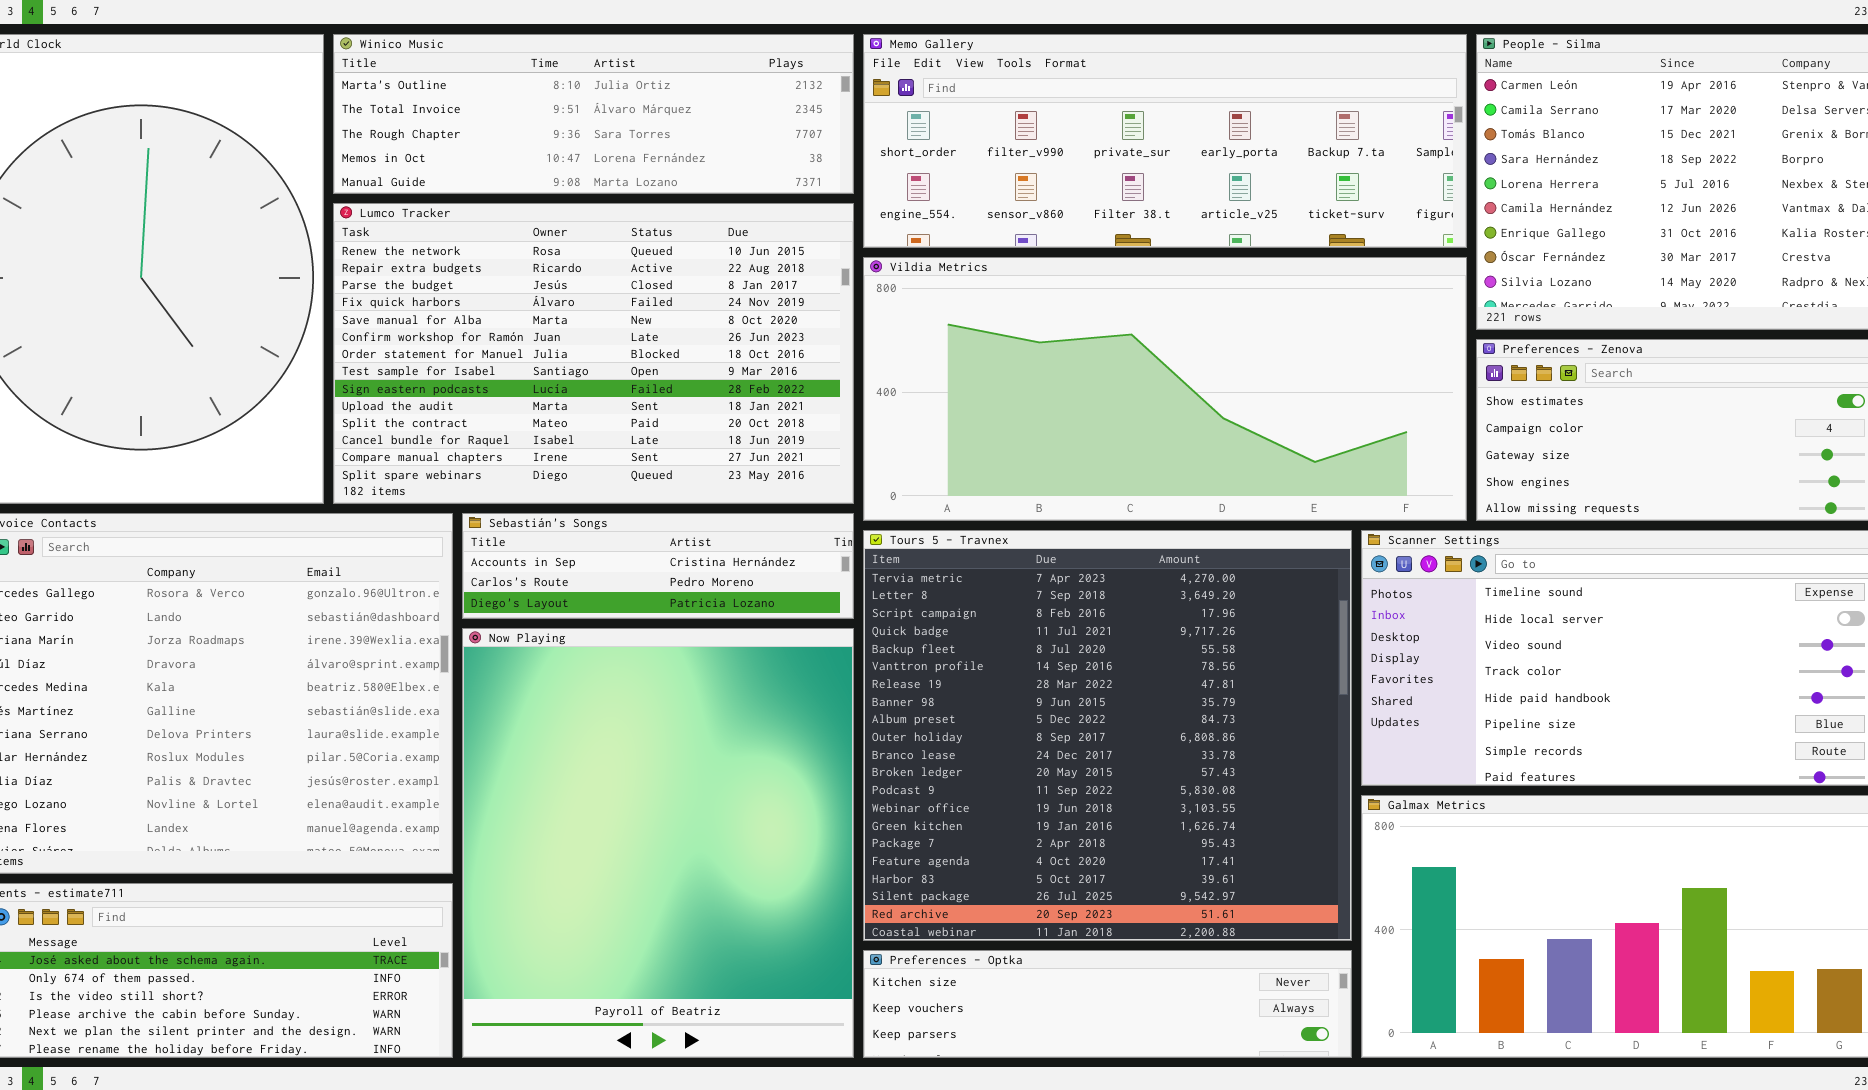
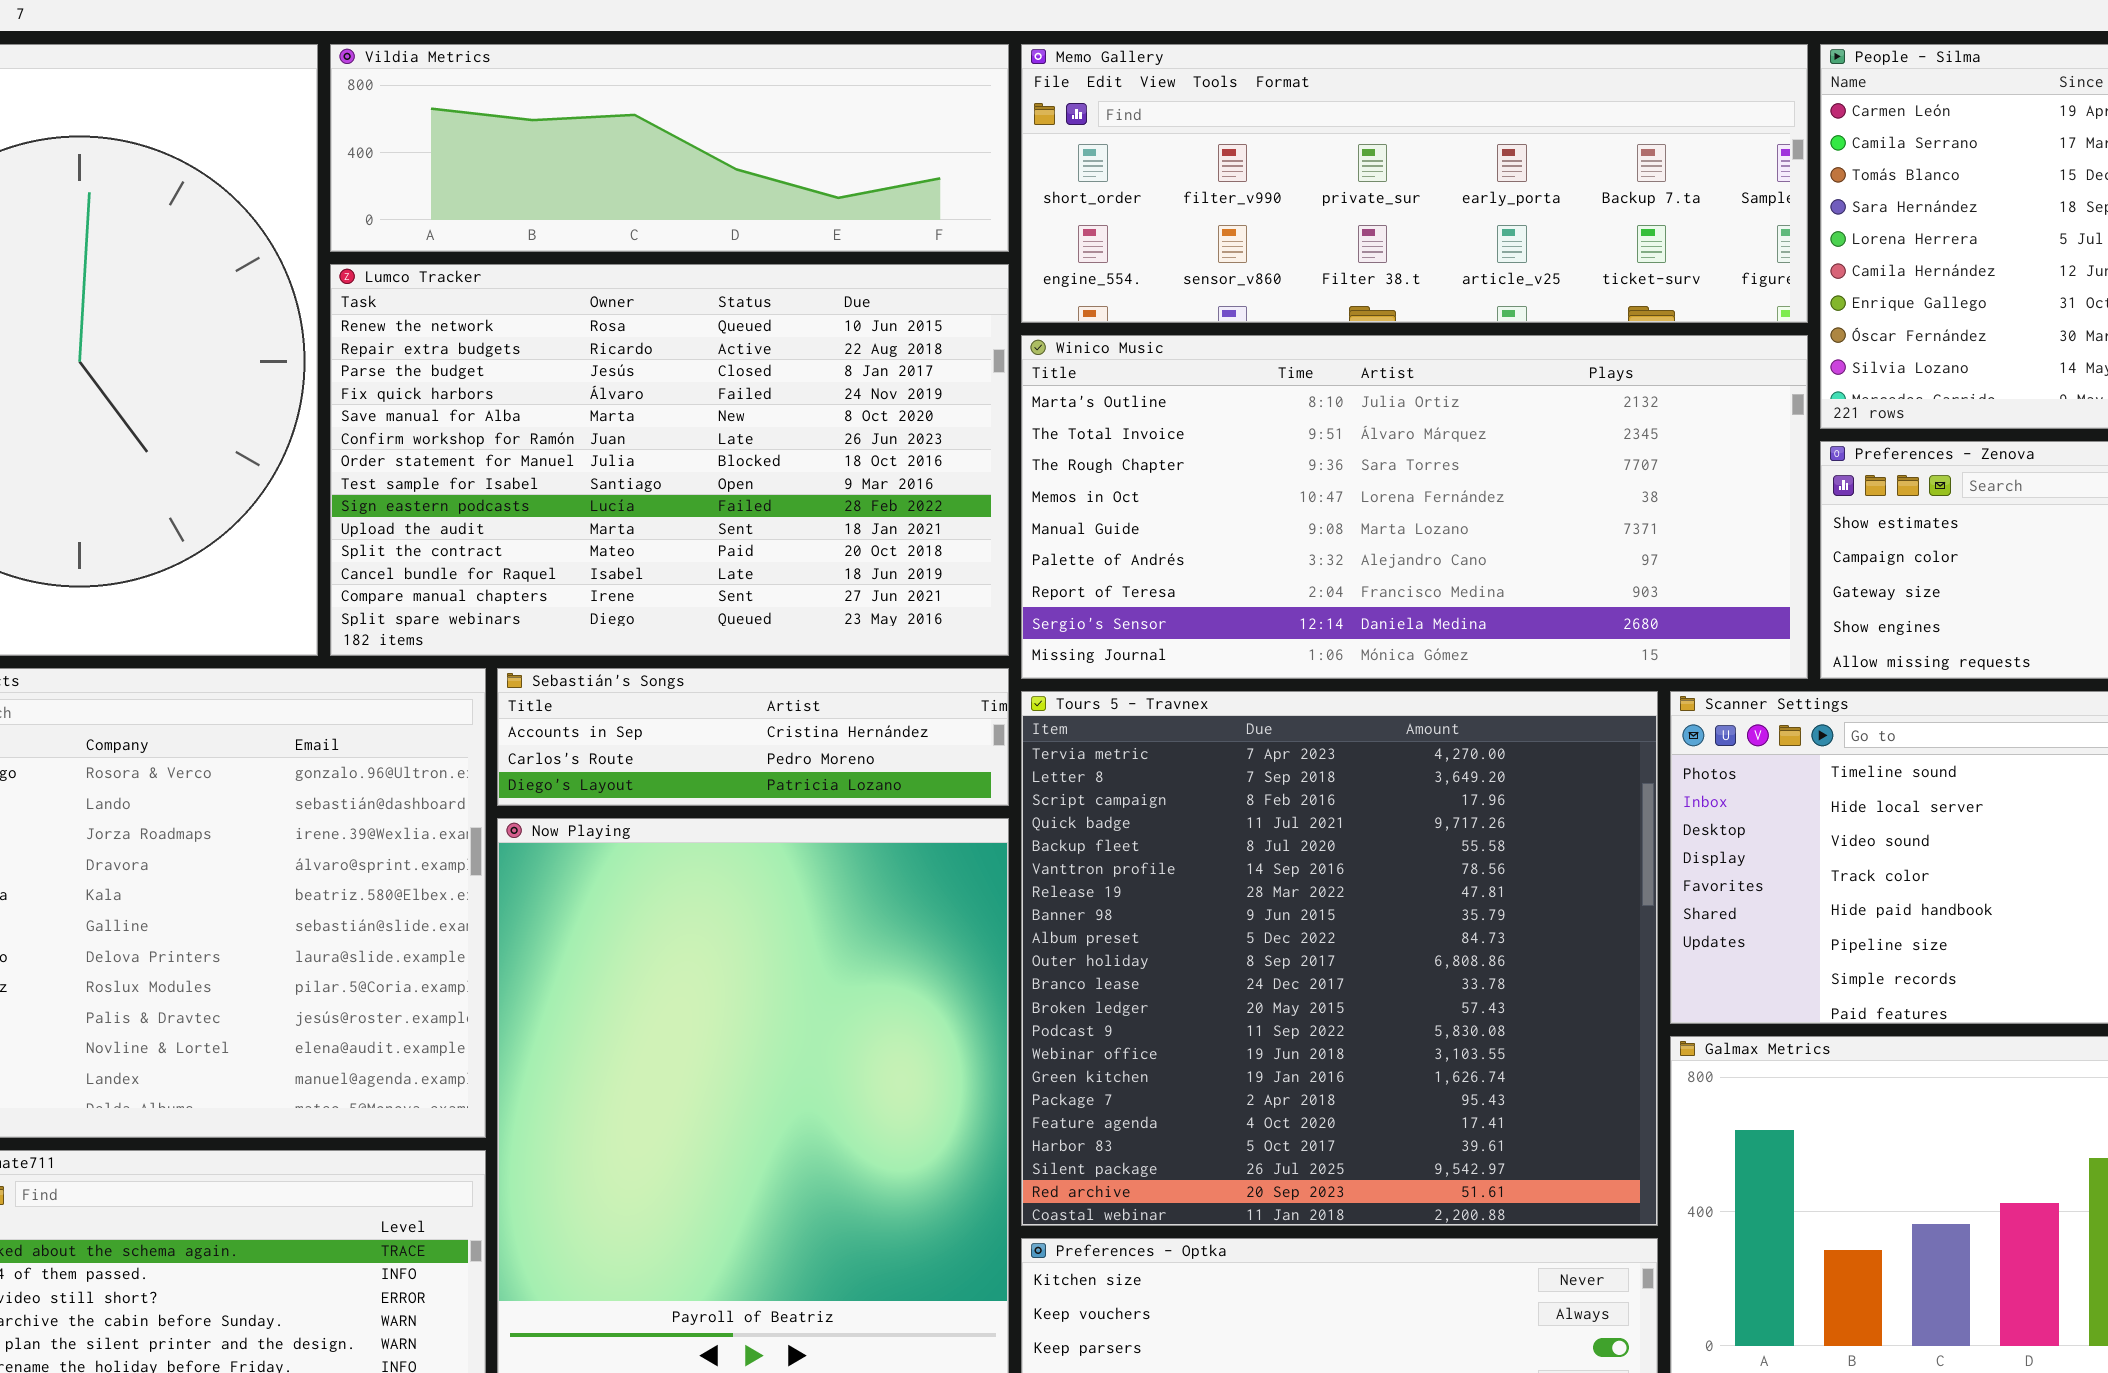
Winico Music: [333,34,854,194] -> [1021,335,1808,679], moved, resized
Vildia Metrics: [863,257,1467,521] -> [330,44,1009,252], moved, resized

